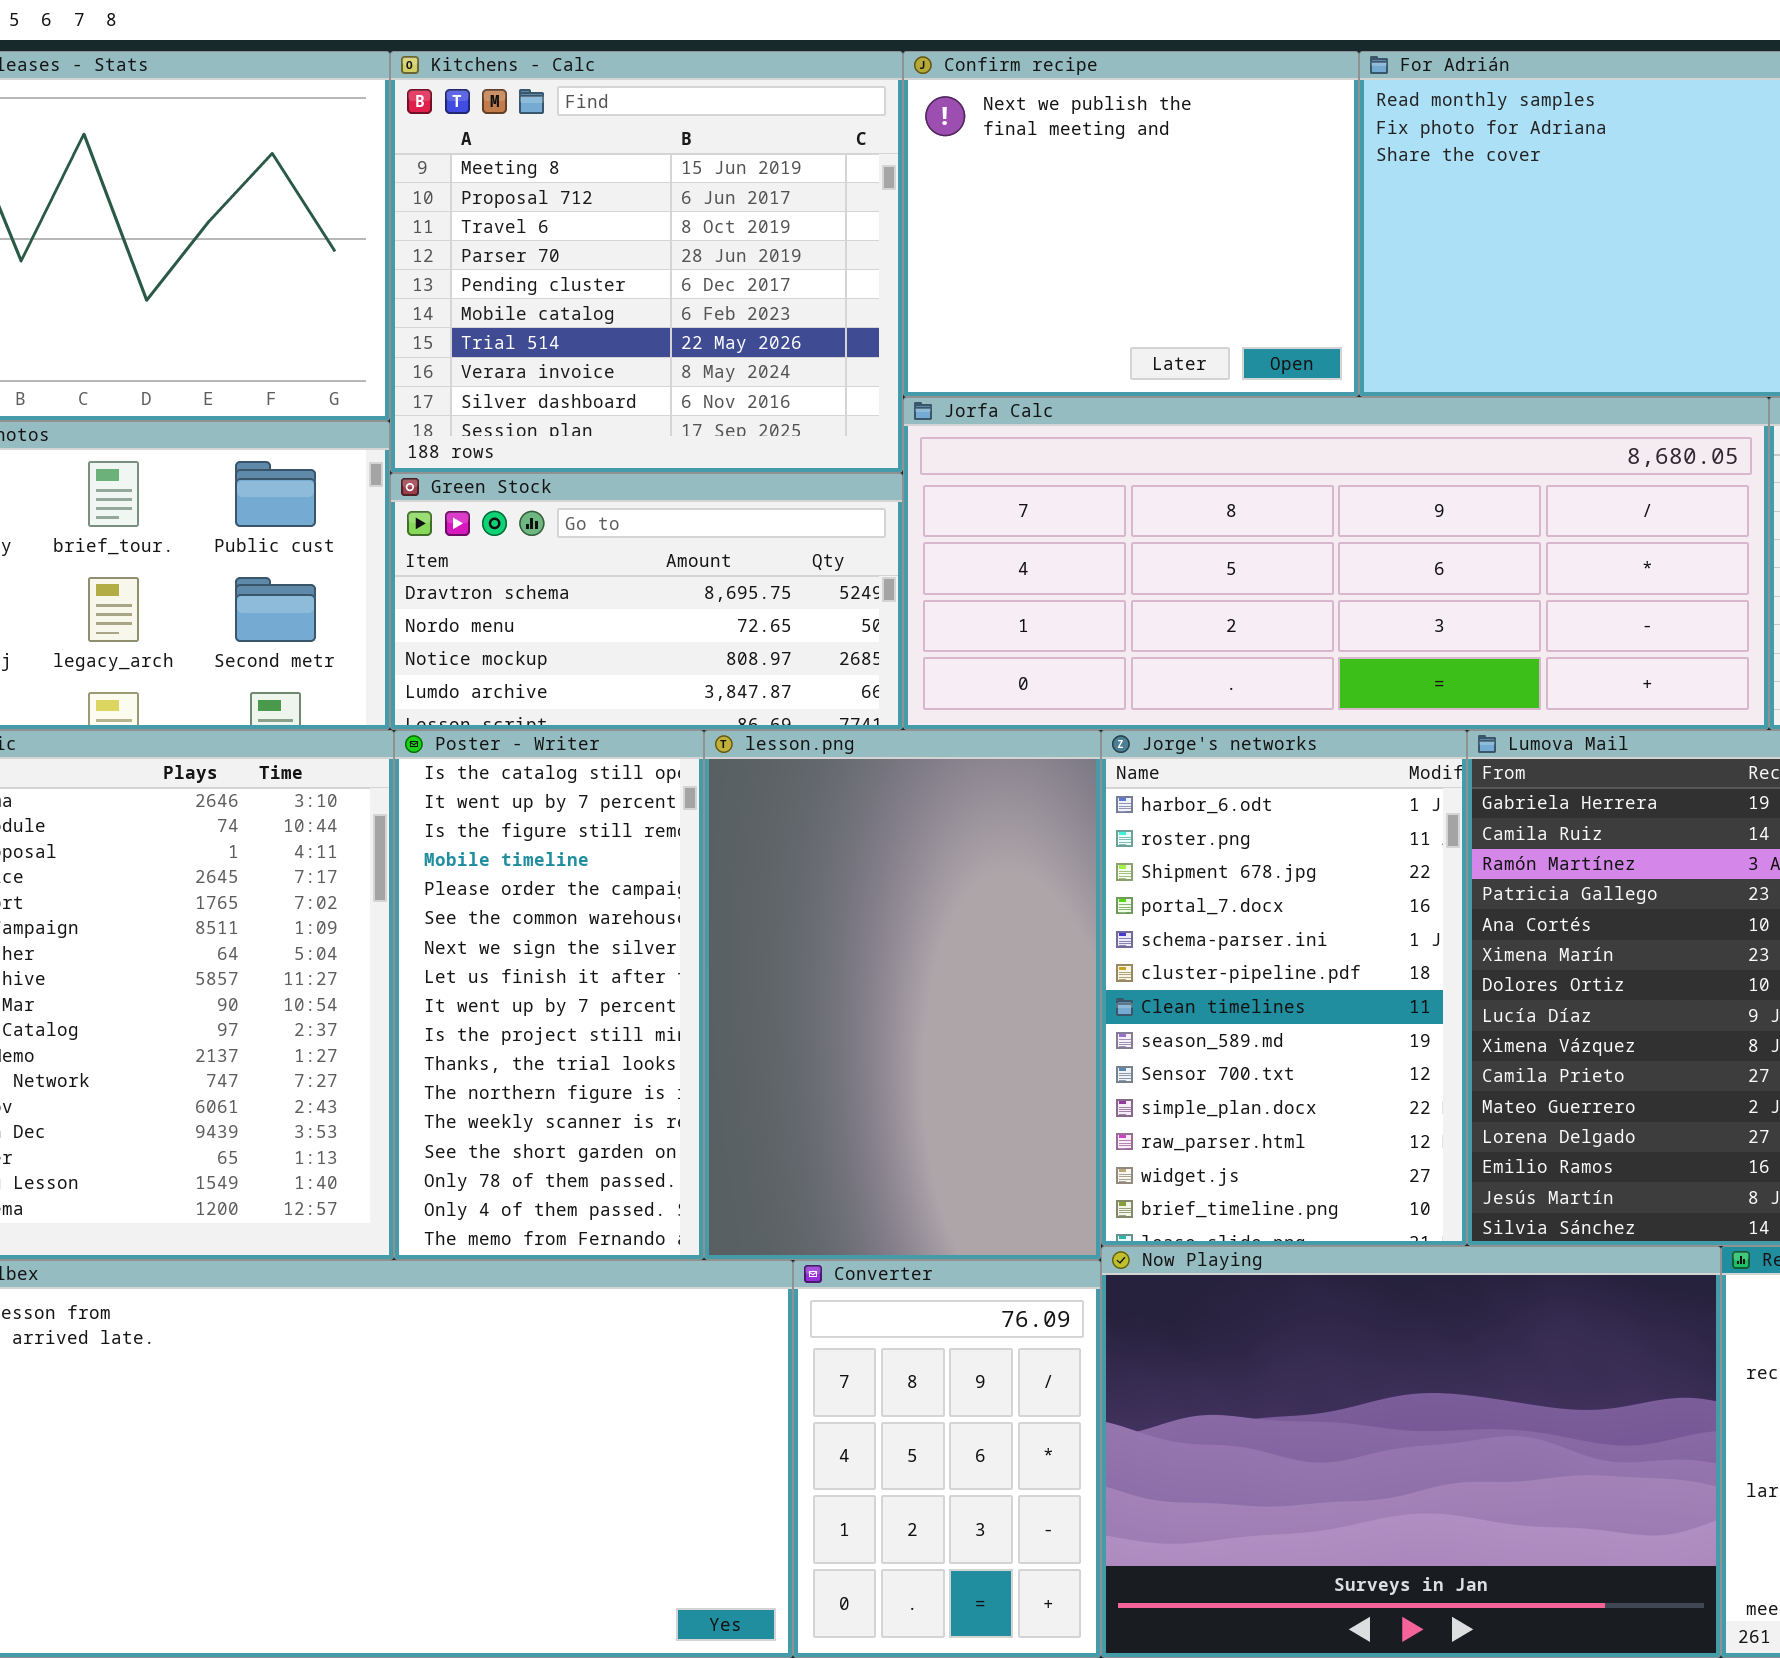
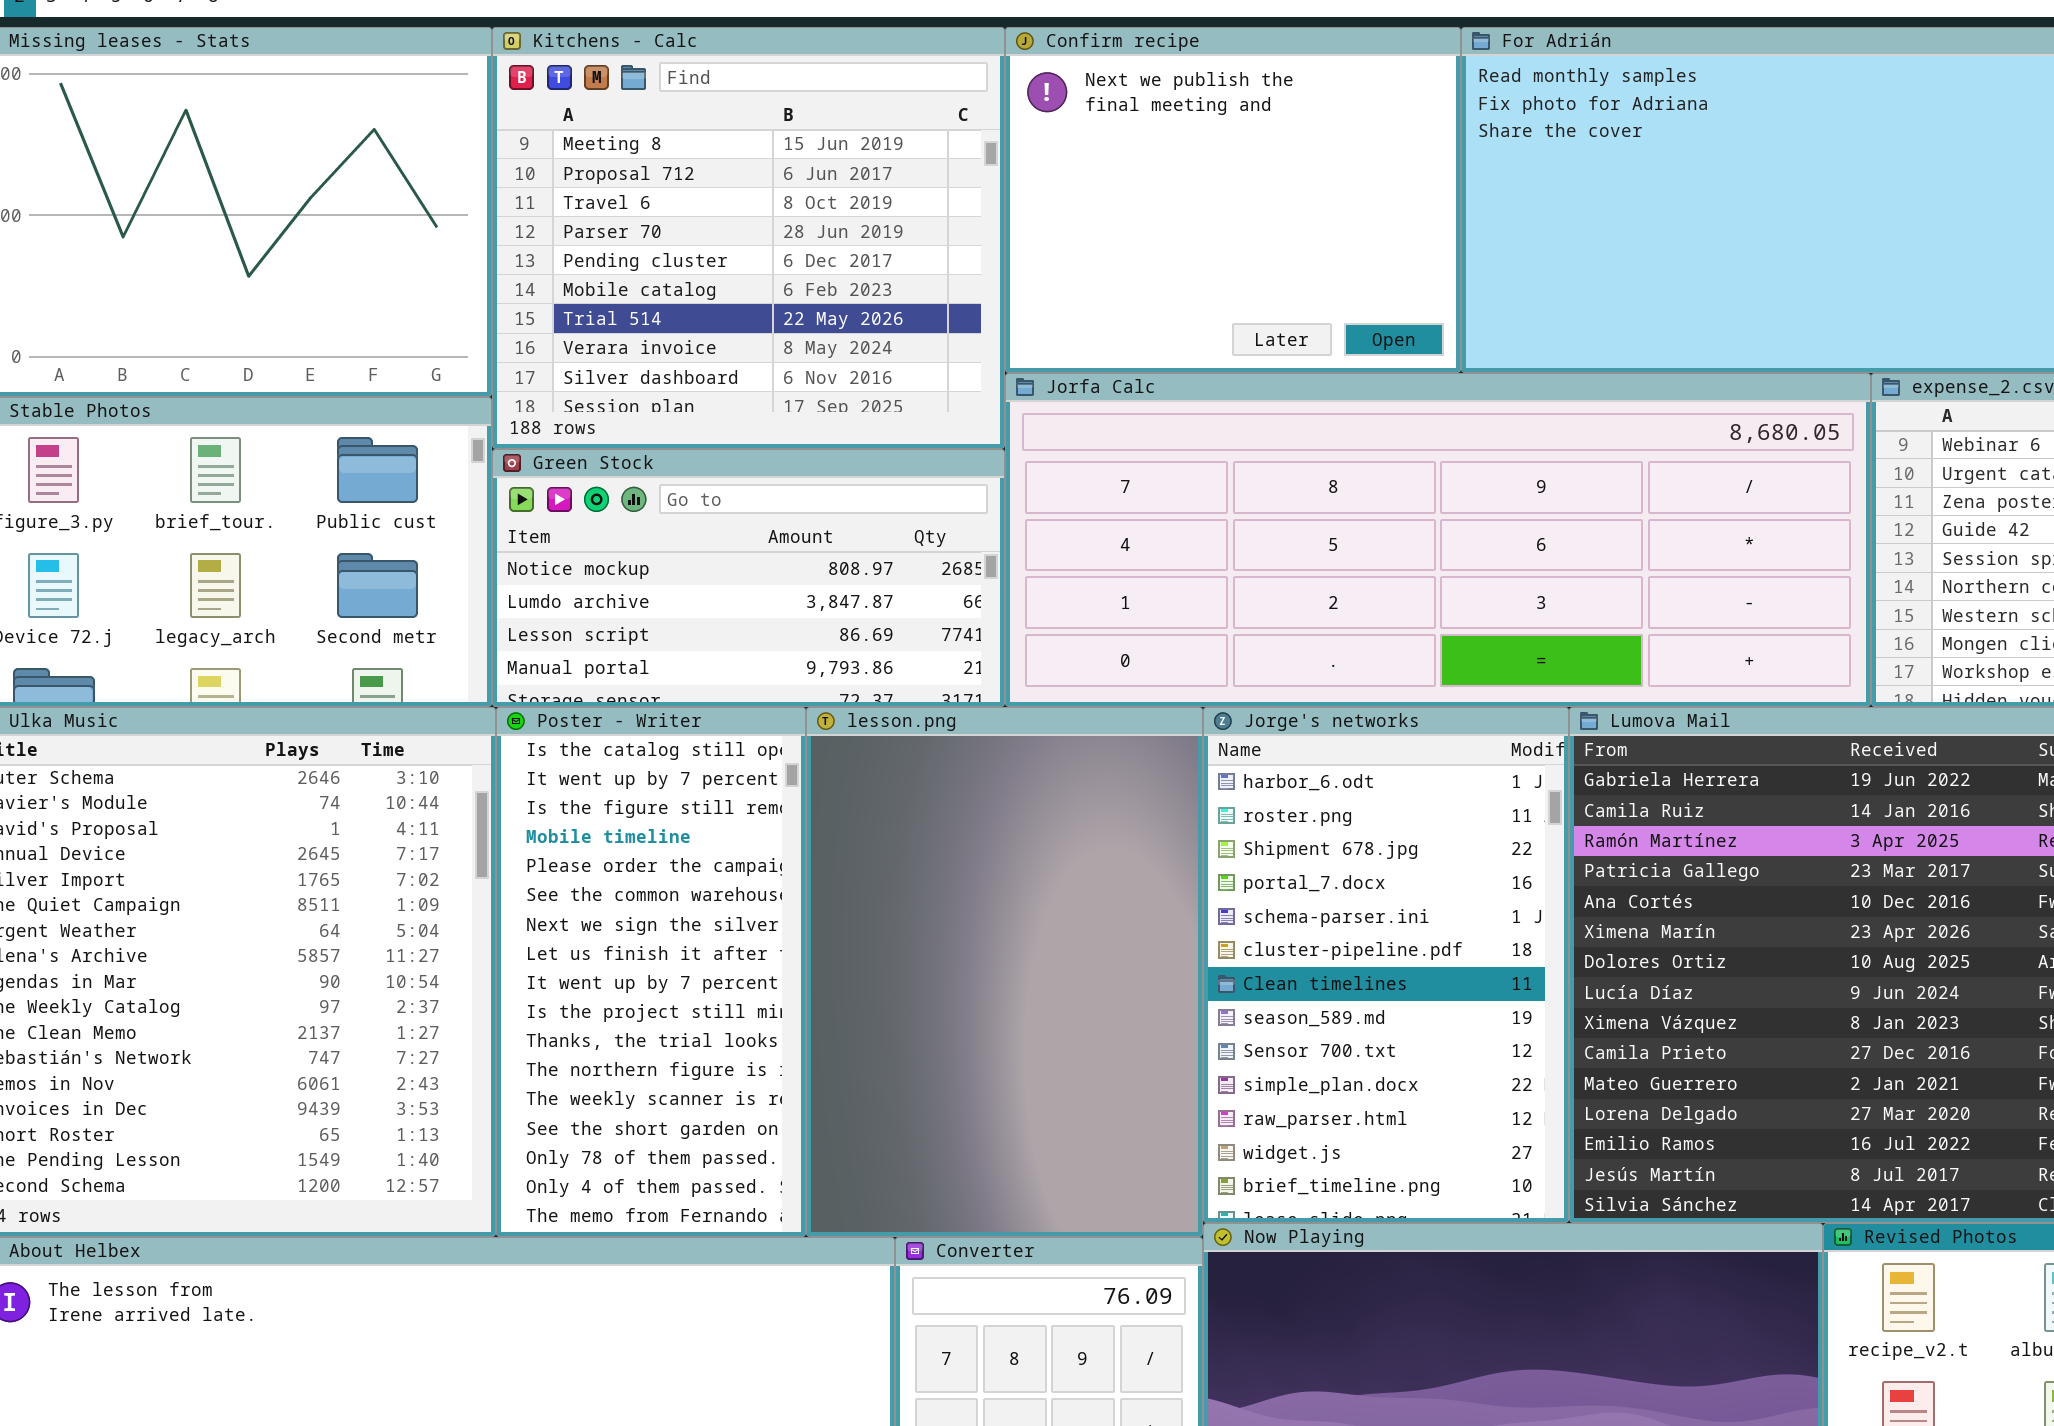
Green Stock: [390,473,903,730] -> [492,449,1005,707], scrolled down 2 rows

